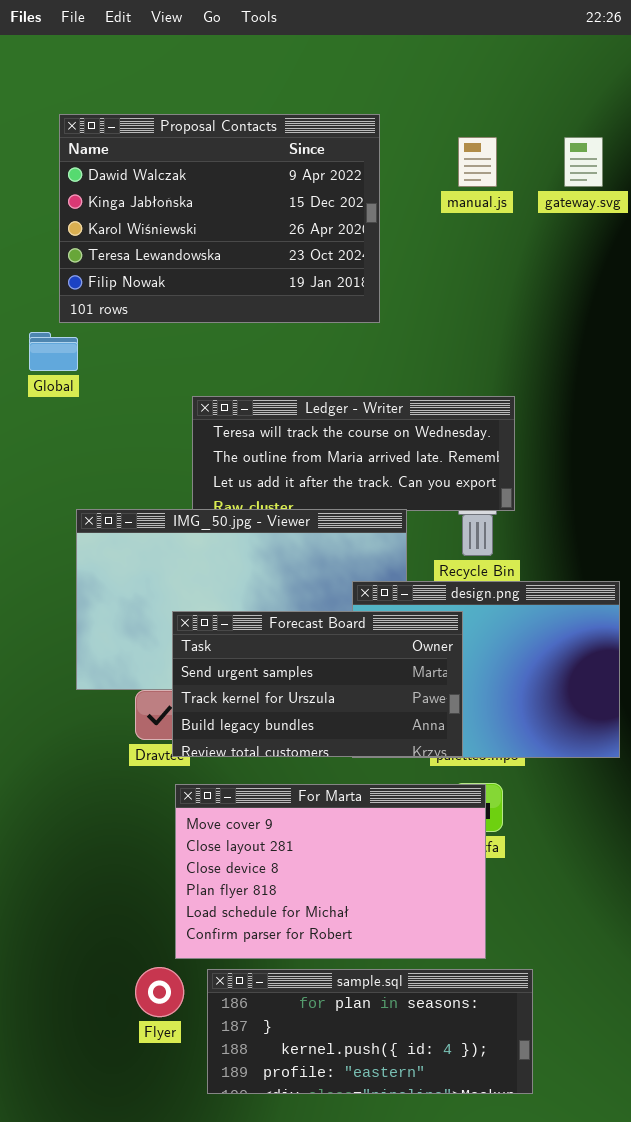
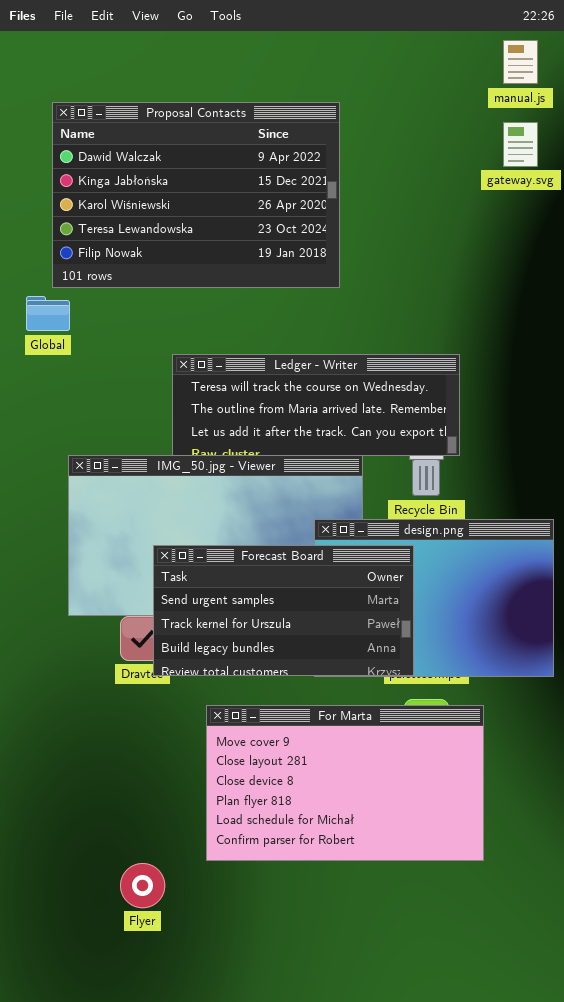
manual.js: [458,137,497,187] -> [503,40,538,84], moved
For Marta: [175,784,486,959] -> [206,705,484,861], moved
sample.sql: [207,969,533,1094] -> none, closed

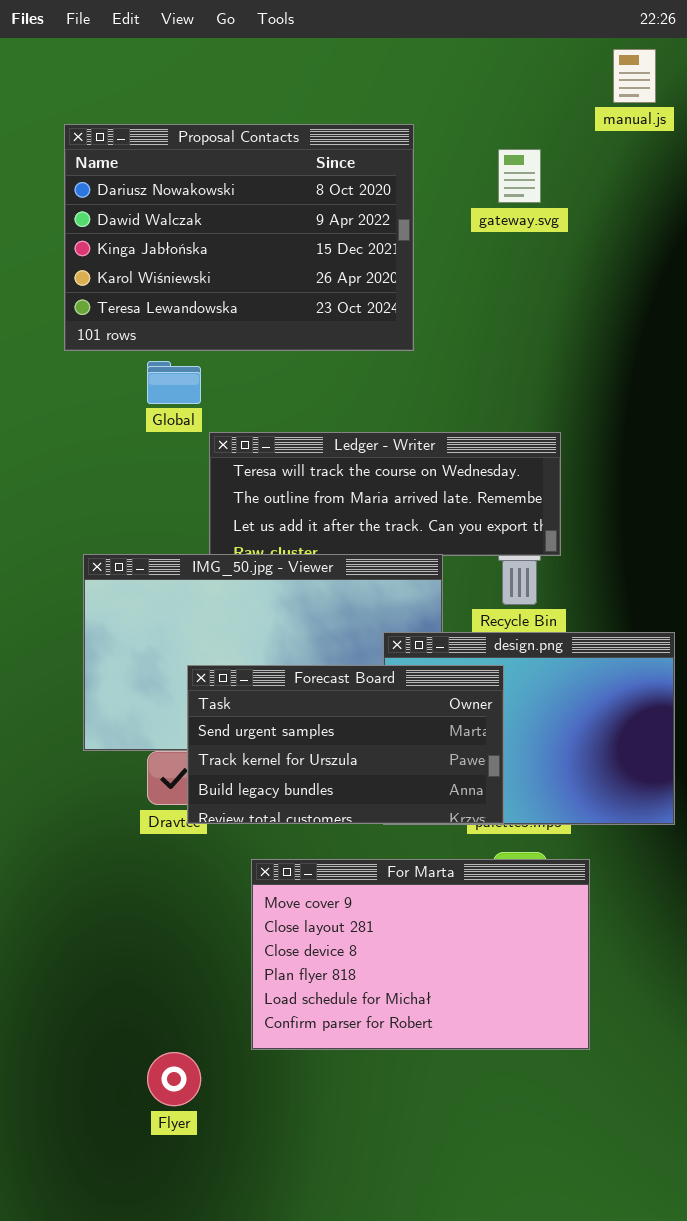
Proposal Contacts: [52,102,340,288] -> [64,124,414,351], scrolled up 1 row
gateway.svg: [503,122,538,167] -> [498,149,541,203], moved
Global: [26,296,70,331] -> [147,361,201,404], moved

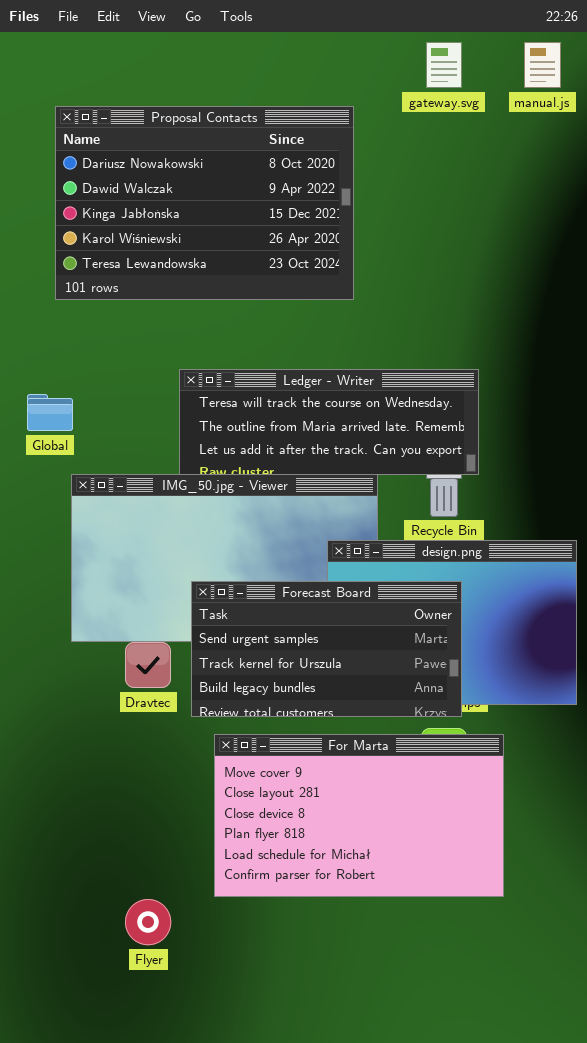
gateway.svg: [498,149,541,203] -> [426,42,462,88], moved
Global: [147,361,201,404] -> [27,394,73,431], moved
Forecast Board: [187,665,504,824] -> [191,581,462,717], moved

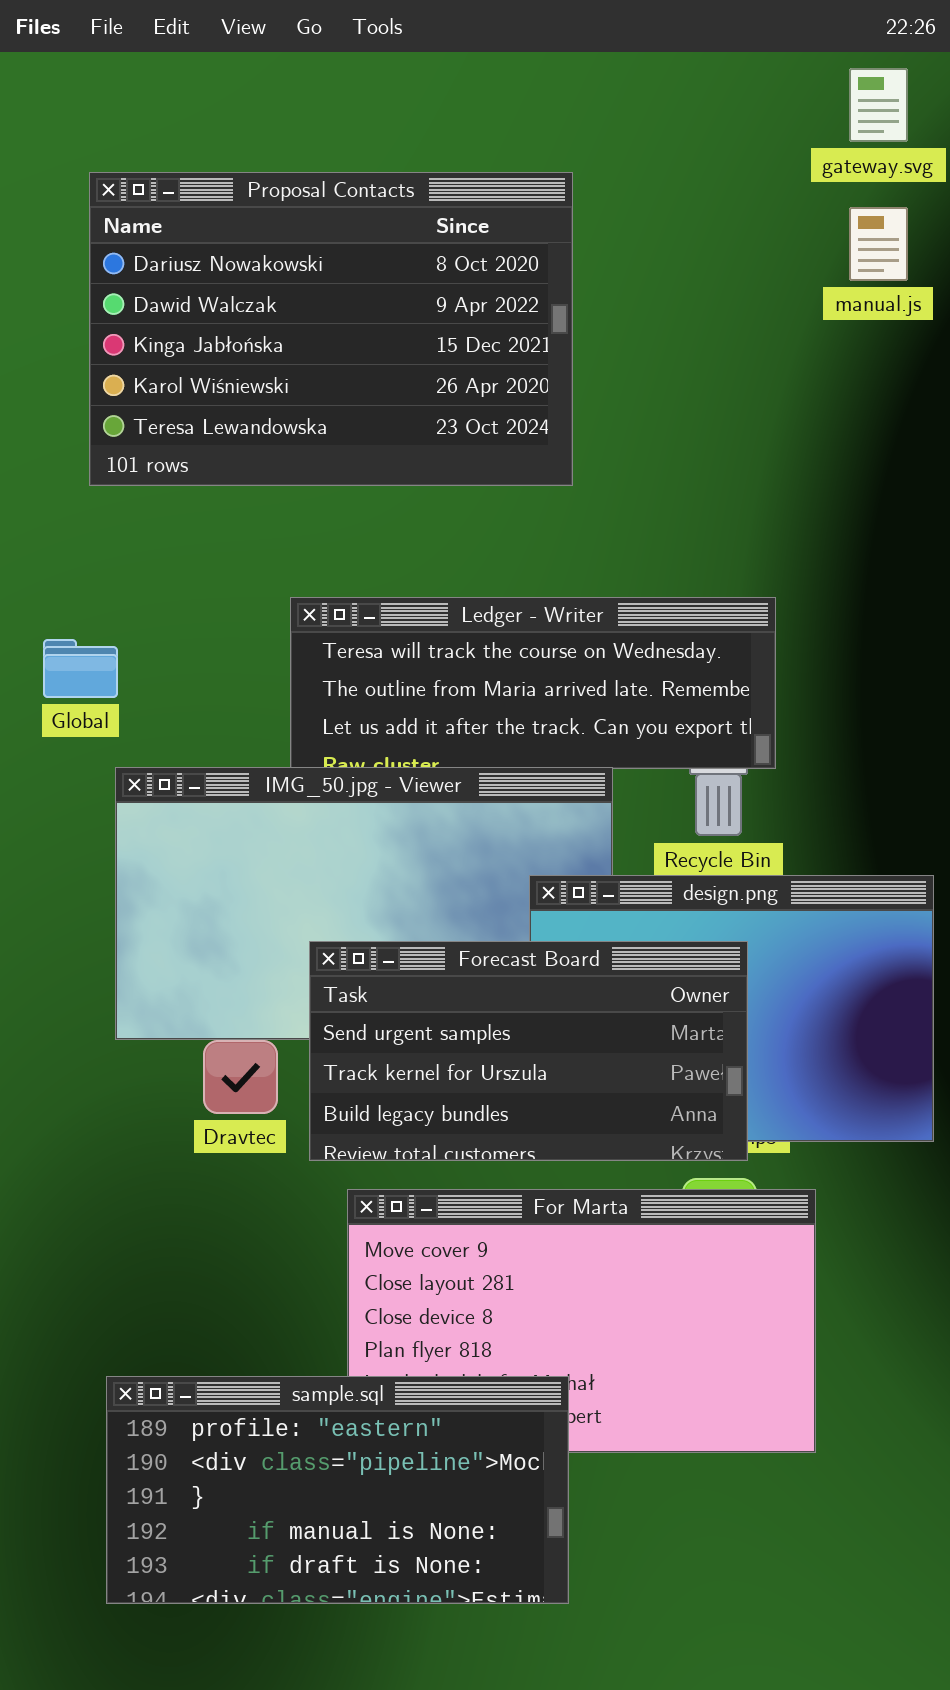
gateway.svg: [426,42,462,88] -> [849,68,908,142], moved
manual.js: [524,42,561,88] -> [849,207,908,281], moved
sample.sql: none -> [106,1376,569,1604], opened

